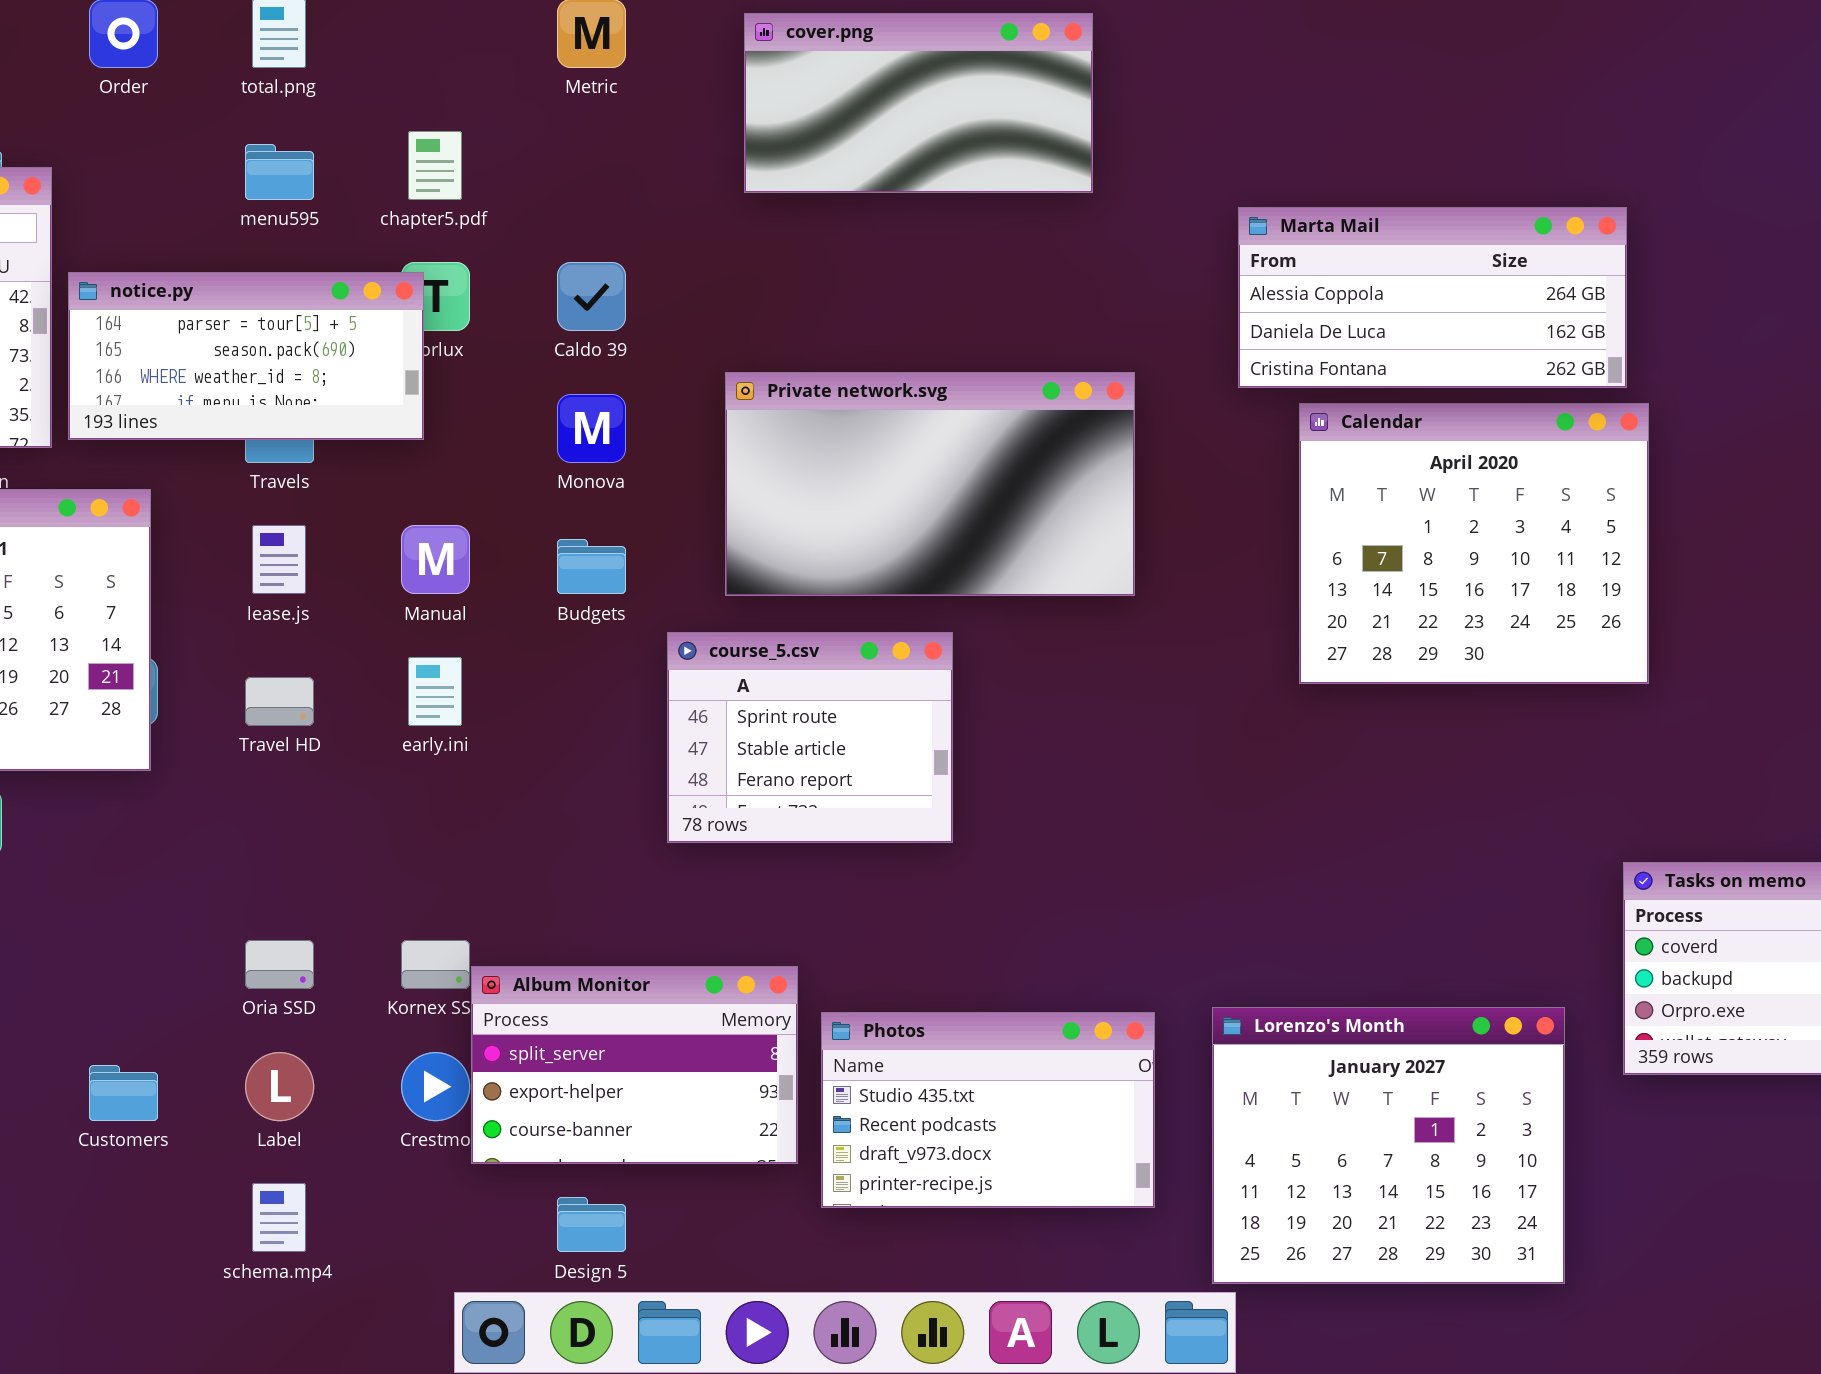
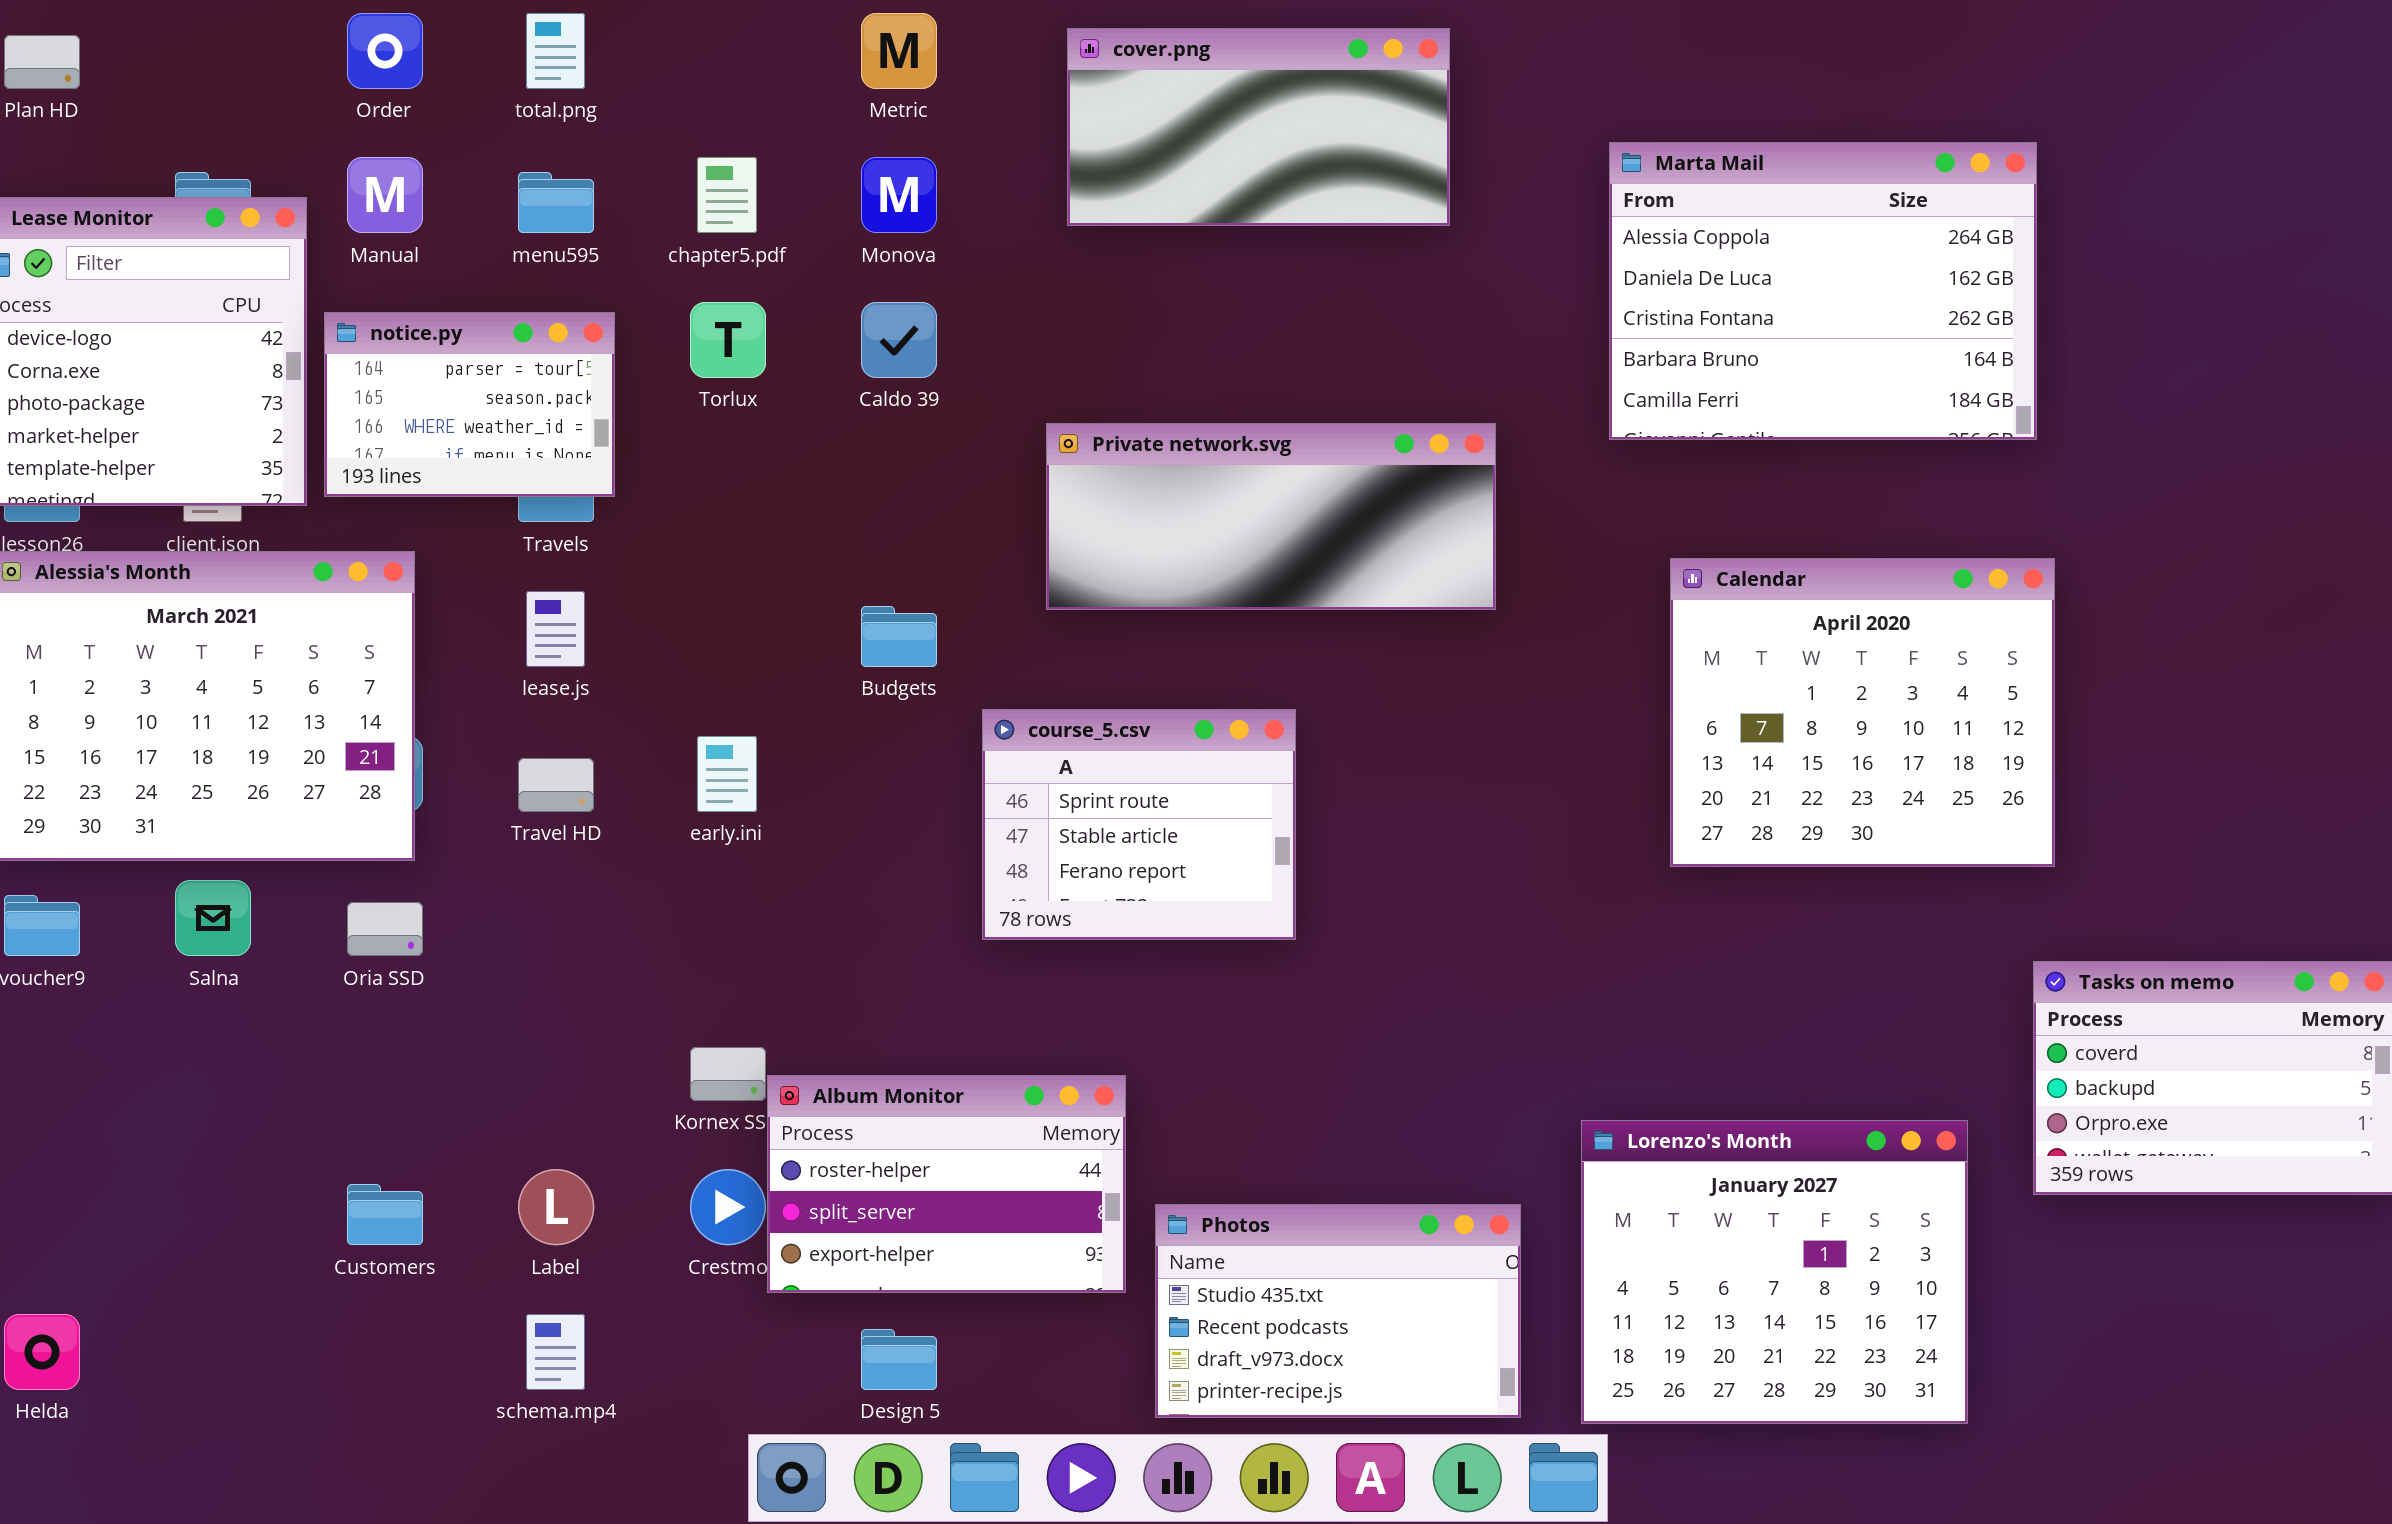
Marta Mail: [1238,207,1627,388] -> [1609,142,2037,440], resized
notice.py: [68,272,424,440] -> [324,312,615,497], resized
Private network.svg: [725,372,1135,596] -> [1046,423,1496,610], resized
Monova: [557,394,626,463] -> [861,157,937,233], moved
Calendar: [1299,403,1649,684] -> [1670,558,2055,867], moved
Manual: [401,525,470,594] -> [347,157,423,233], moved
Oria SSD: [245,940,314,989] -> [347,902,423,956], moved
Album Monitor: [471,966,798,1164] -> [767,1075,1126,1293], scrolled up 1 row
Photos: [821,1012,1155,1208] -> [1155,1204,1521,1418], moved

